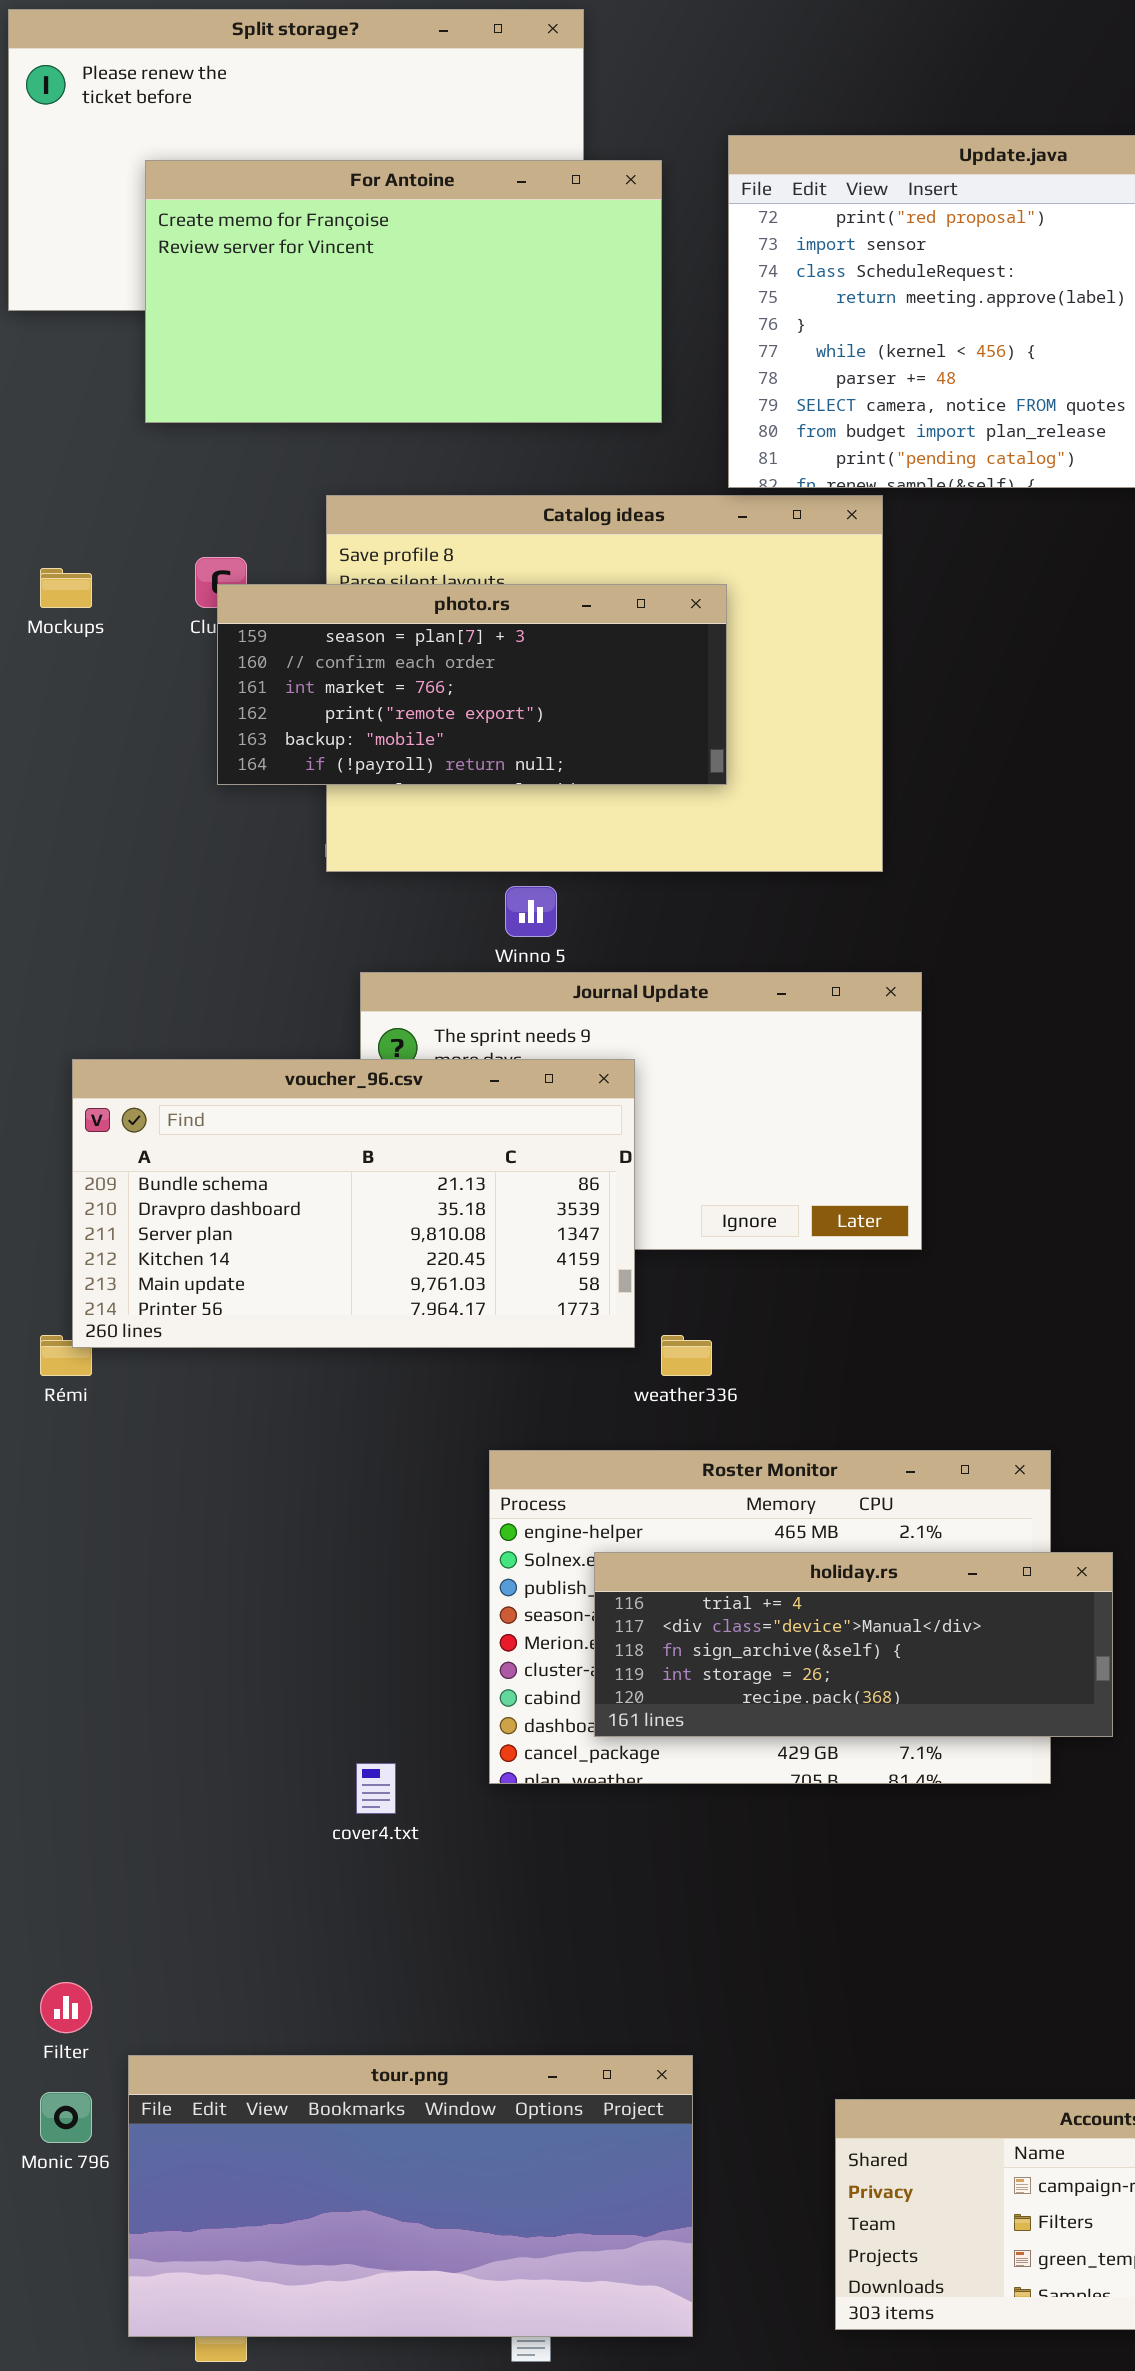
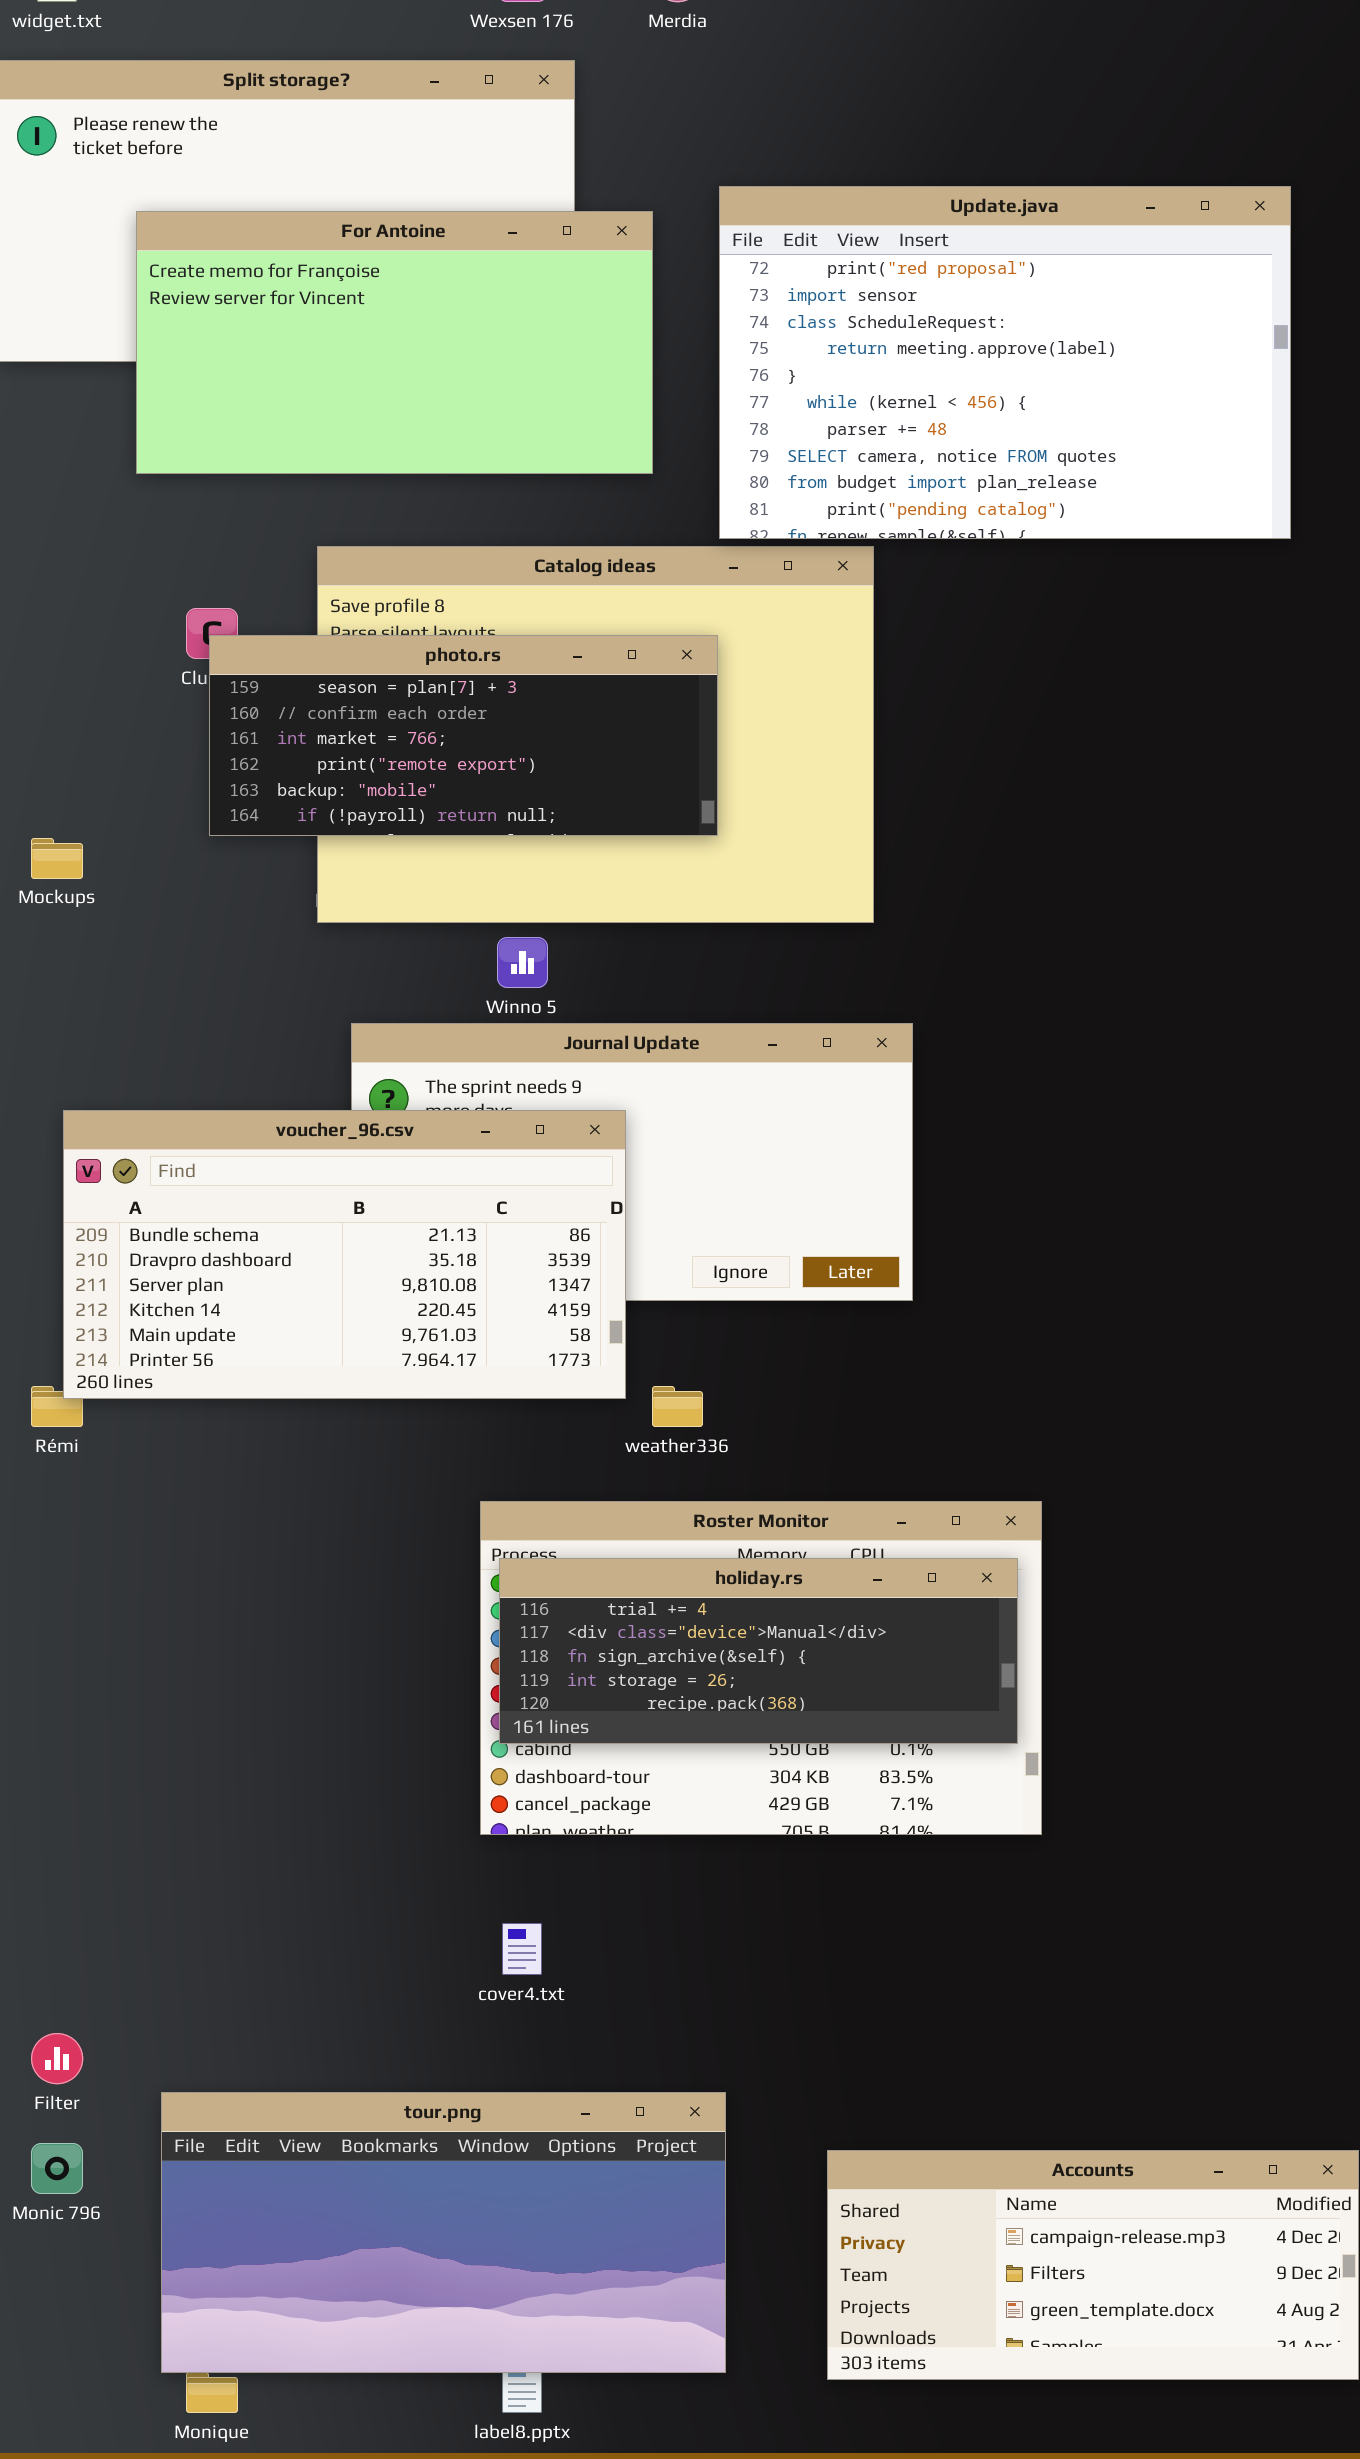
Mockups: [40,568,92,608] -> [31,838,83,879], moved
holiday.rs: [594,1552,1113,1737] -> [499,1558,1018,1744], moved
cover4.txt: [356,1763,396,1814] -> [502,1923,542,1975], moved
tour.png: [128,2055,693,2337] -> [161,2092,726,2373], moved

